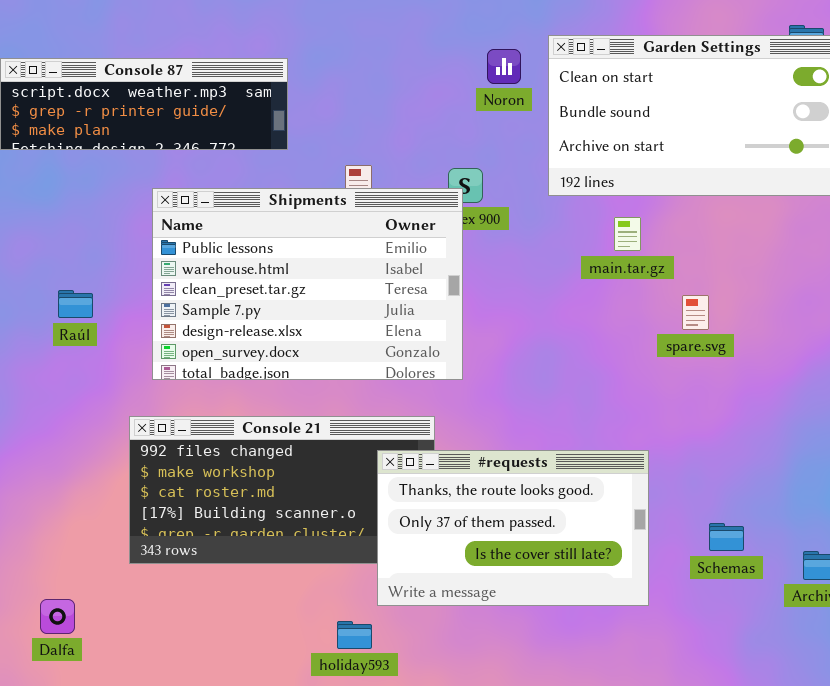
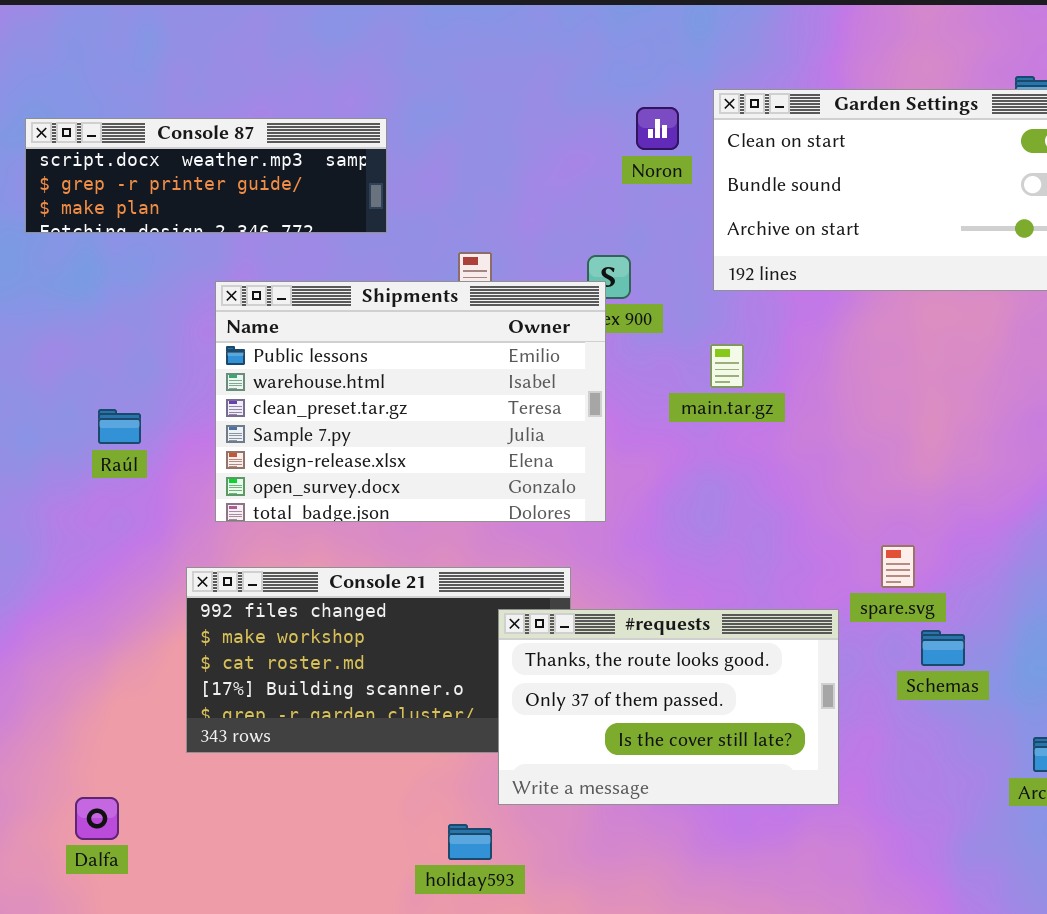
main.tar.gz: [614,217,641,251] -> [710,344,744,388], moved
spare.svg: [682,295,709,330] -> [881,545,915,588], moved
Schemas: [709,523,744,551] -> [921,630,965,666], moved

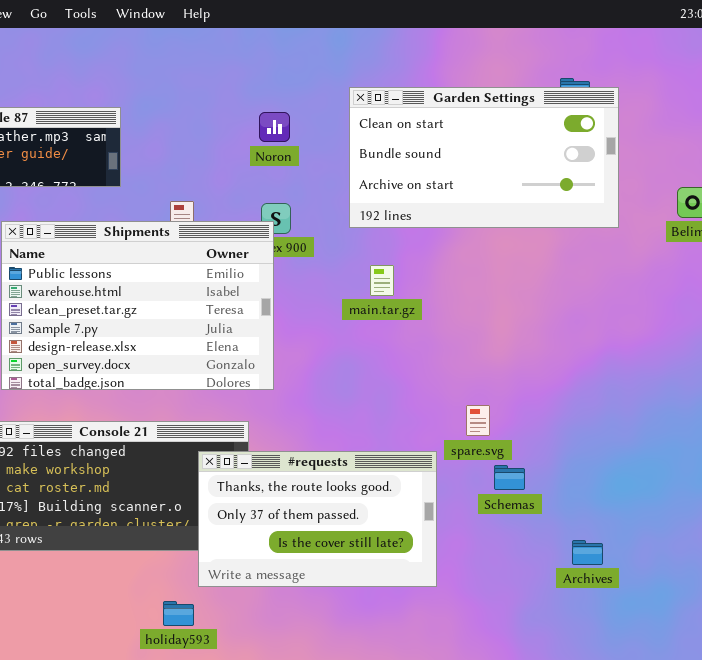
Noron: [636,107,679,150] -> [259,112,290,142], moved
main.tar.gz: [710,344,744,388] -> [370,265,394,296], moved

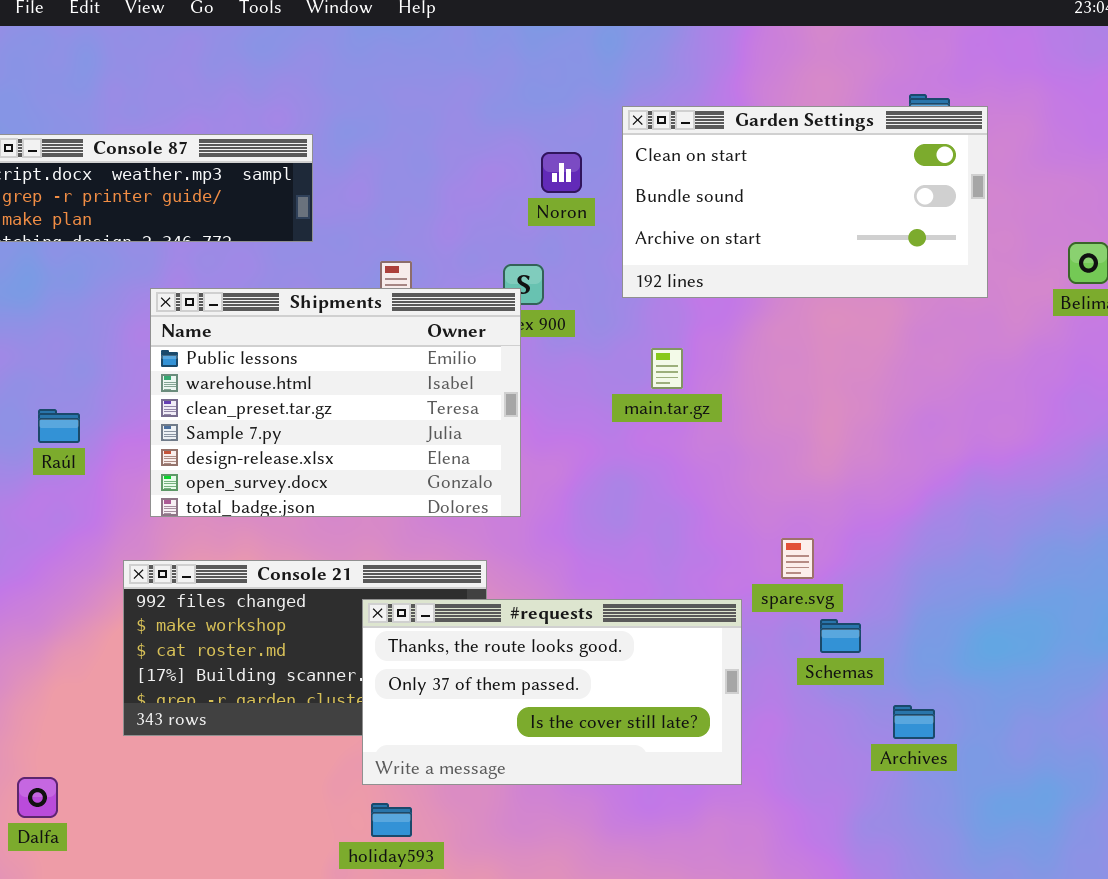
Noron: [259,112,290,142] -> [541,152,582,193], moved
#requests: [198,451,437,587] -> [362,599,742,785], resized
Archives: [572,540,603,565] -> [893,705,935,739], moved

